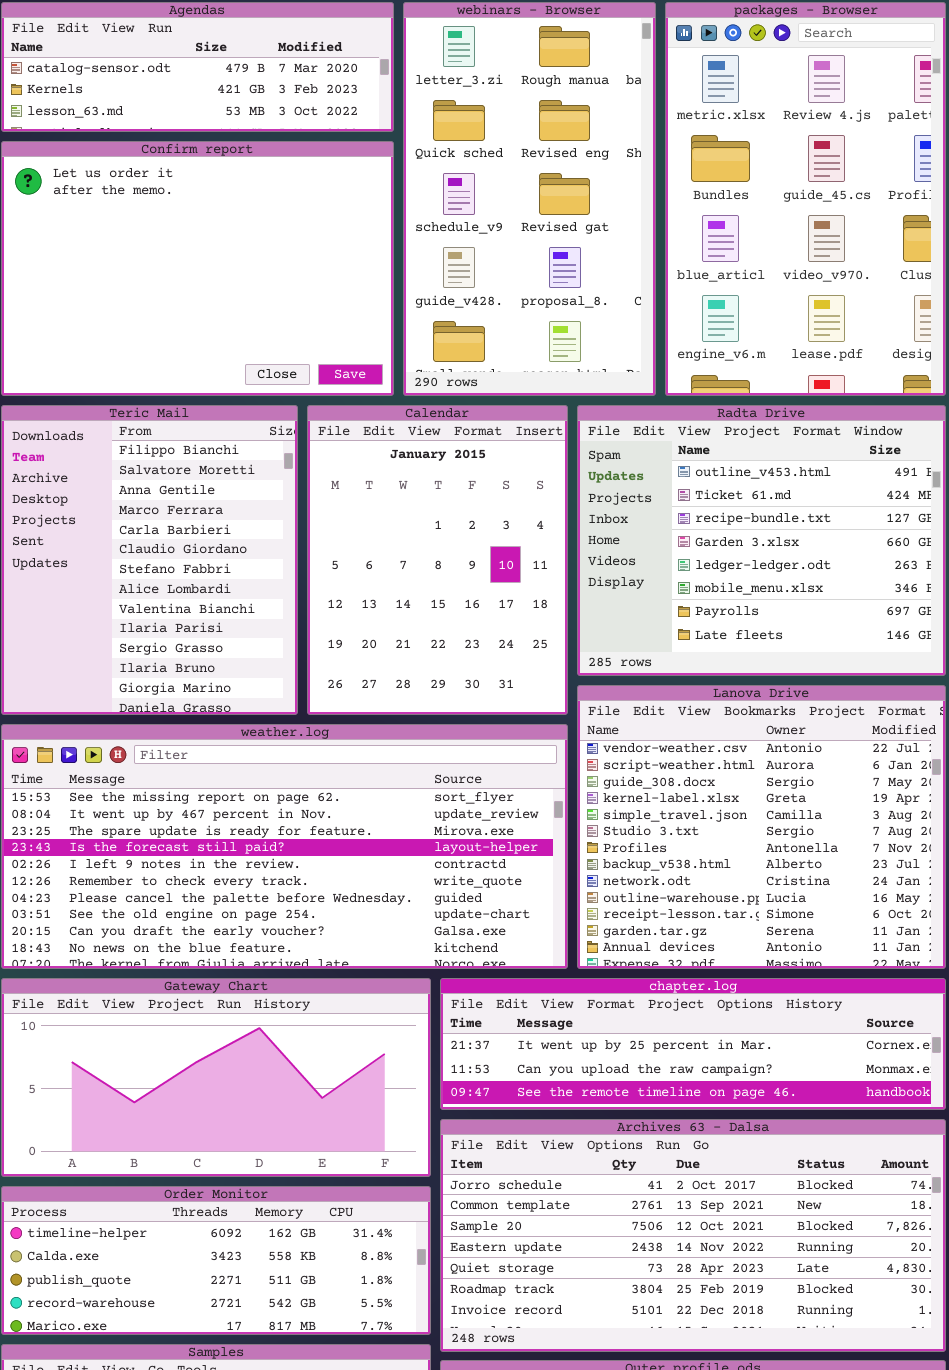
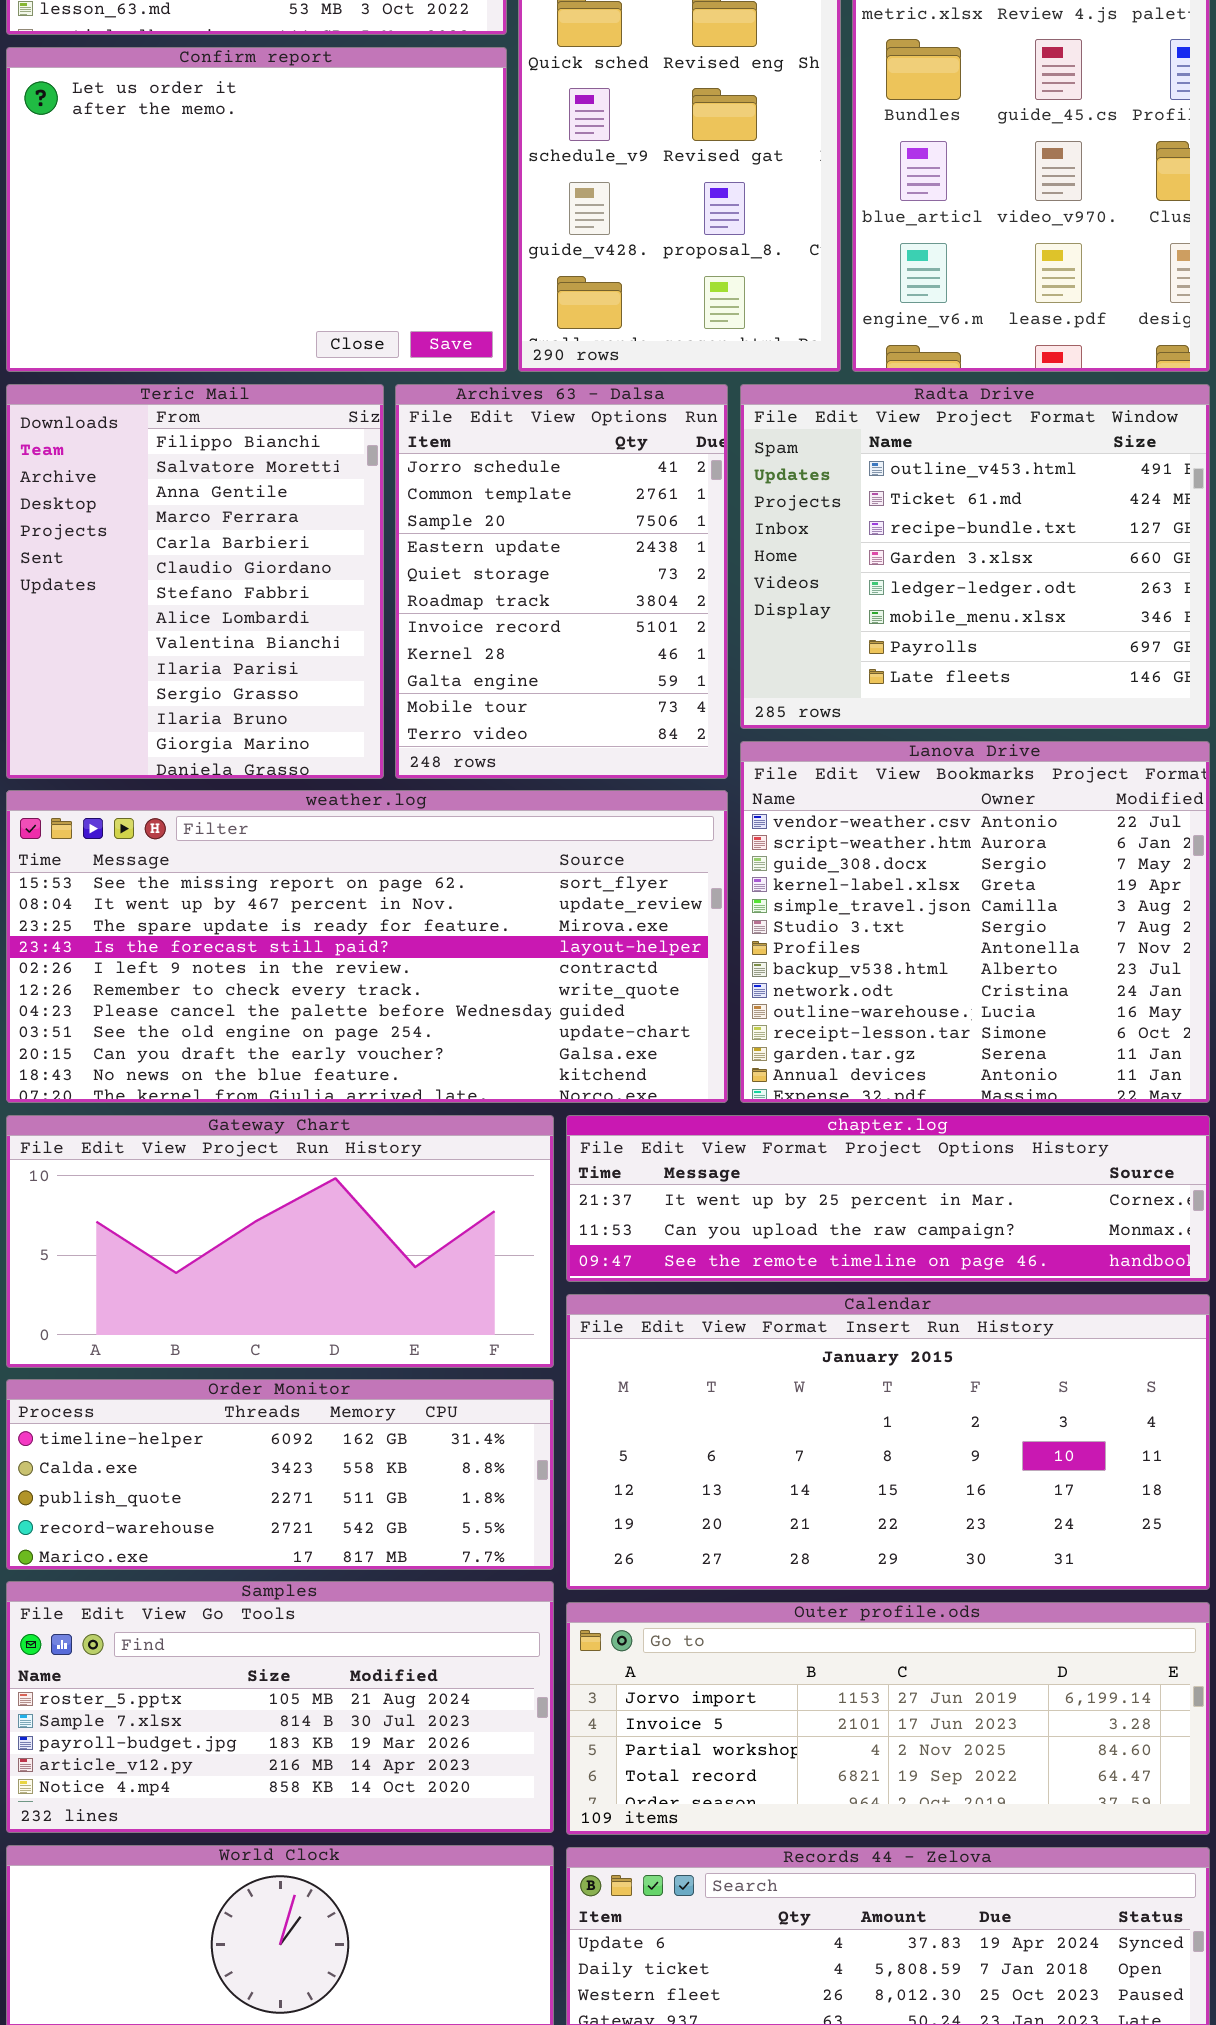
Calendar: [307,405,568,715] -> [566,1294,1210,1590], moved, resized
Archives 63 - Dalsa: [440,1119,946,1352] -> [395,384,728,779], moved, resized

